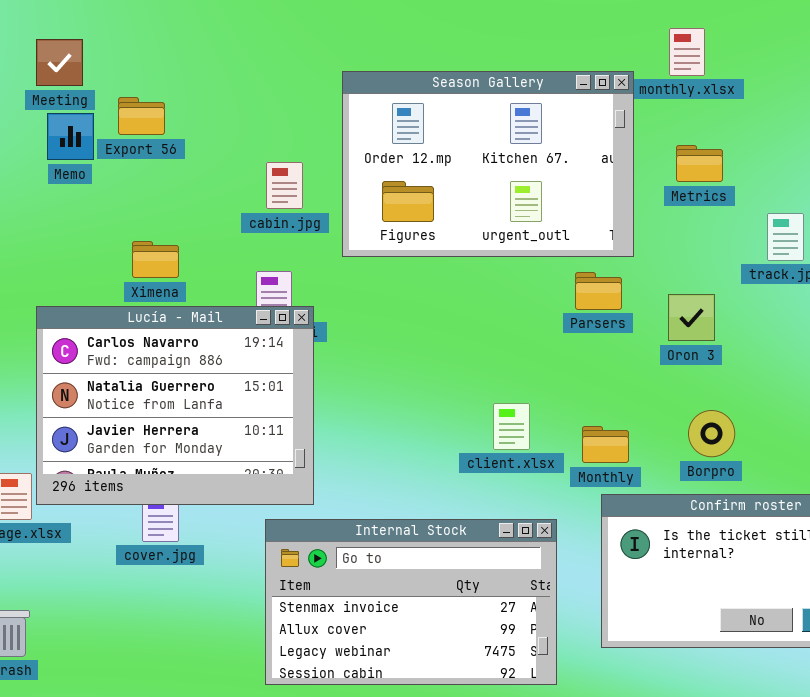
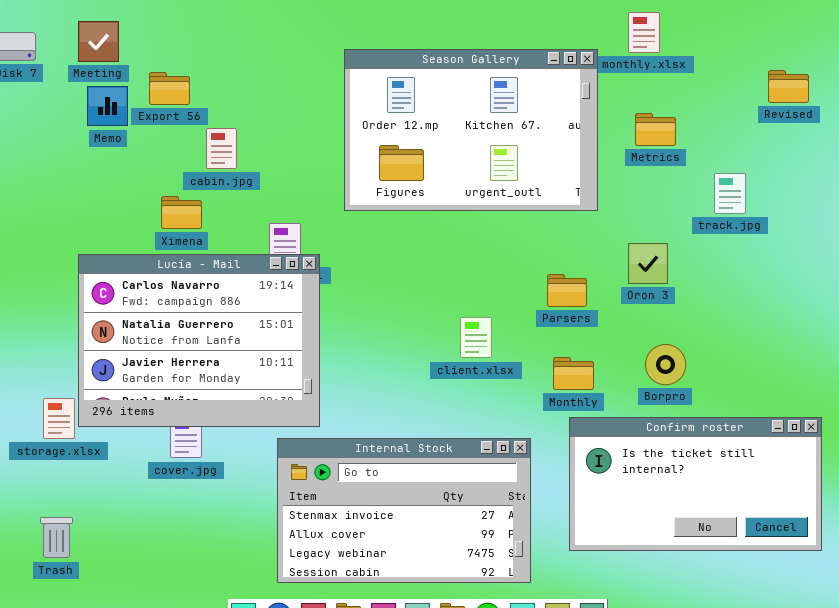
cabin.jpg: [266,162,303,209] -> [206,128,237,169], moved
Parsers: [575,272,622,310] -> [547,274,587,307], moved
client.xlsx: [493,403,530,450] -> [460,317,492,358], moved

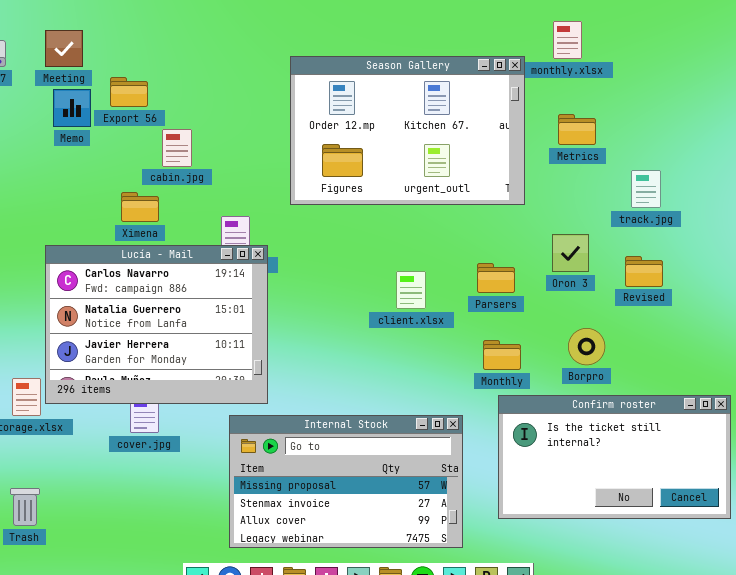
Revised: [768,70,809,103] -> [625,256,663,287], moved
client.xlsx: [460,317,492,358] -> [396,271,426,309], moved
Internal Stock: [277,438,531,583] -> [229,415,463,548], scrolled up 1 row

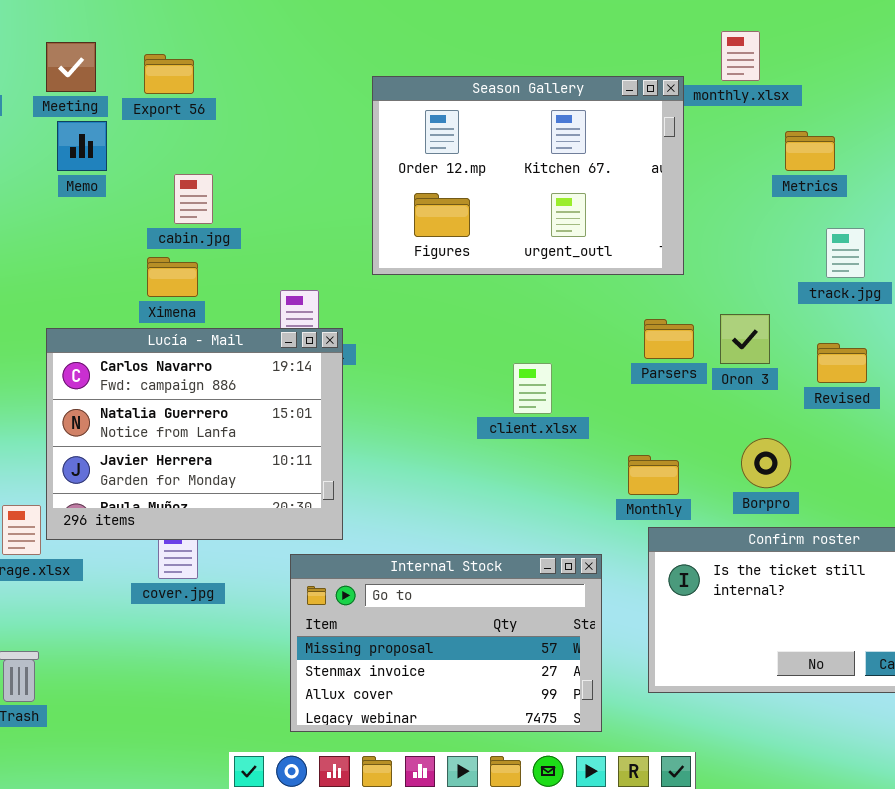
Export 56: [110,77,148,107] -> [144,54,194,94], moved
Metrics: [558,114,596,145] -> [785,131,835,171], moved
cabin.jpg: [162,129,192,167] -> [174,174,213,224], moved
Parsers: [477,263,515,293] -> [644,319,694,359], moved

